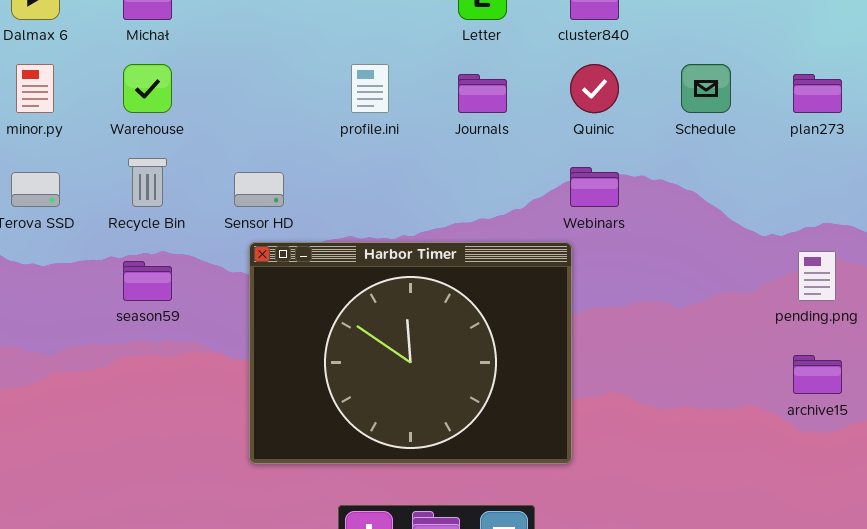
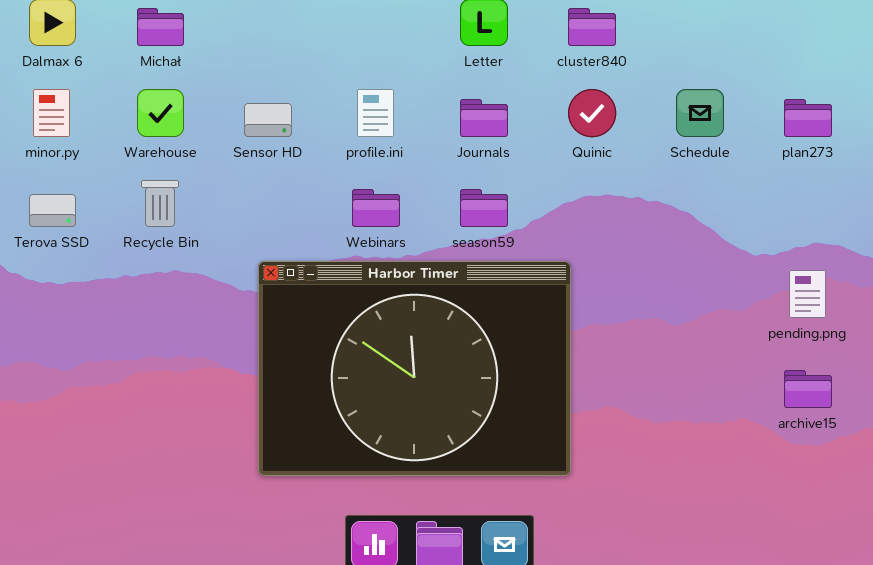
Webinars: [570,167,619,207] -> [352,189,400,227], moved
Sensor HD: [234,172,284,207] -> [244,103,292,137], moved
season59: [123,261,172,301] -> [460,189,508,227], moved

